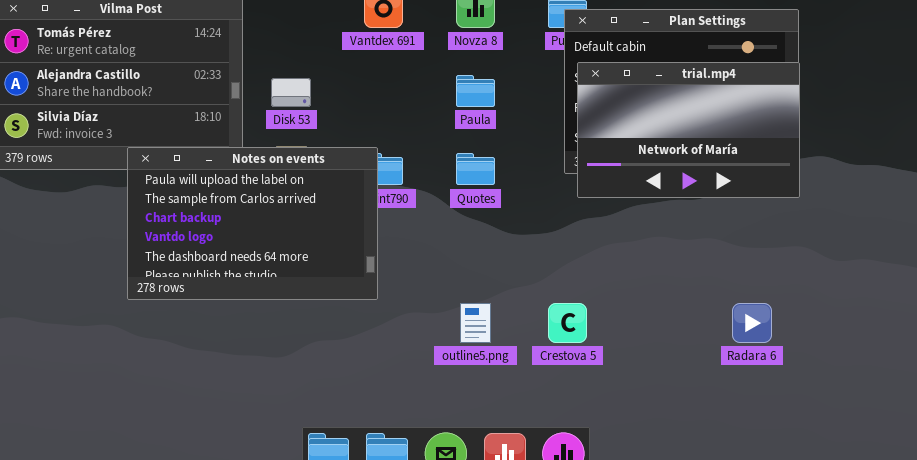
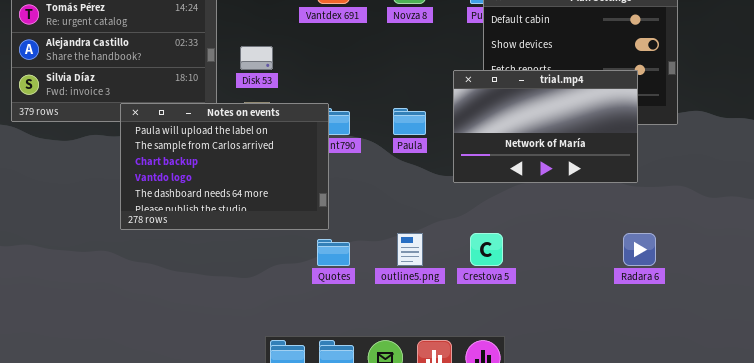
trial.mp4: [577,62,800,198] -> [453,70,638,183], moved
Paula: [456,75,495,107] -> [393,108,426,135], moved
Quotes: [456,153,495,185] -> [317,239,350,266], moved

